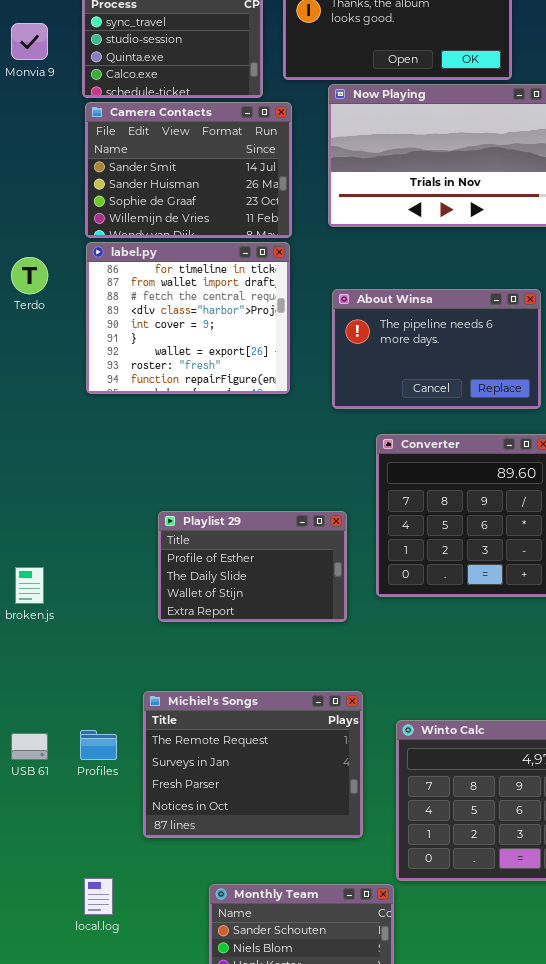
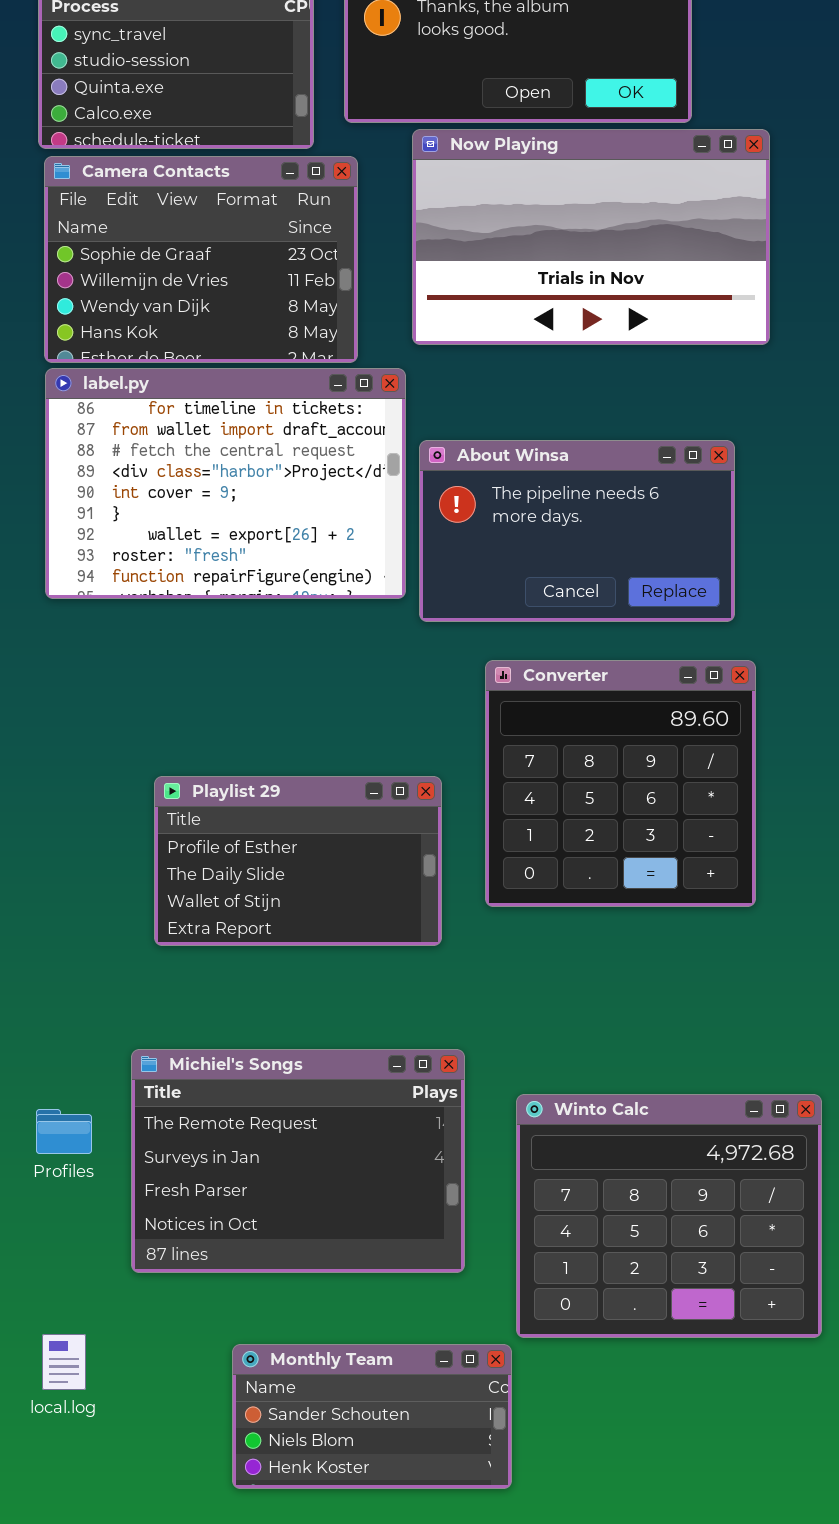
Camera Contacts: [85,102,292,238] -> [44,156,358,363], scrolled down 2 rows
label.py: [86,242,290,394] -> [45,368,406,599], resized

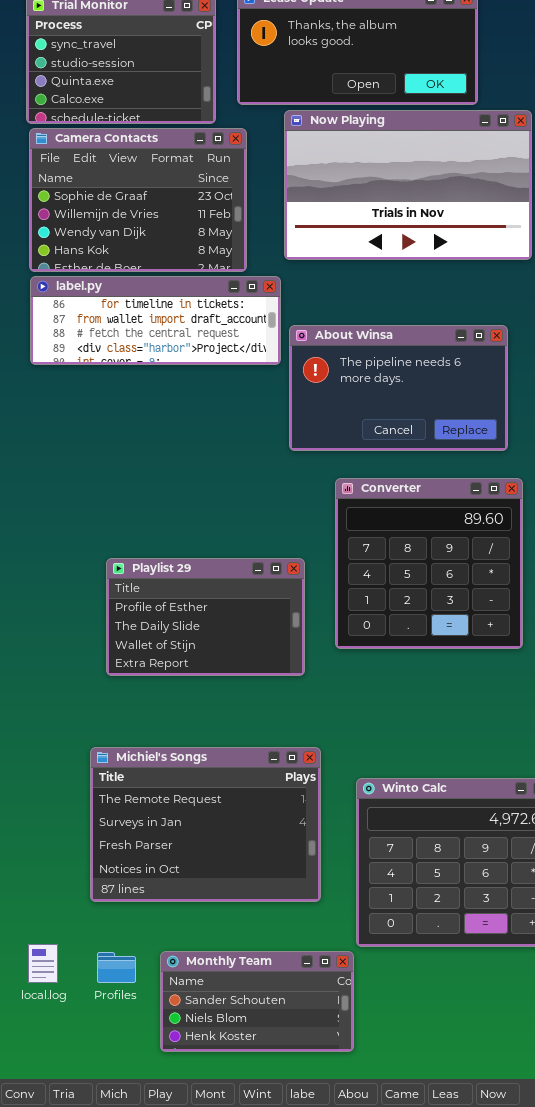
label.py: [45,368,406,599] -> [30,276,281,365], resized
Profiles: [36,1109,92,1154] -> [97,952,136,983], moved

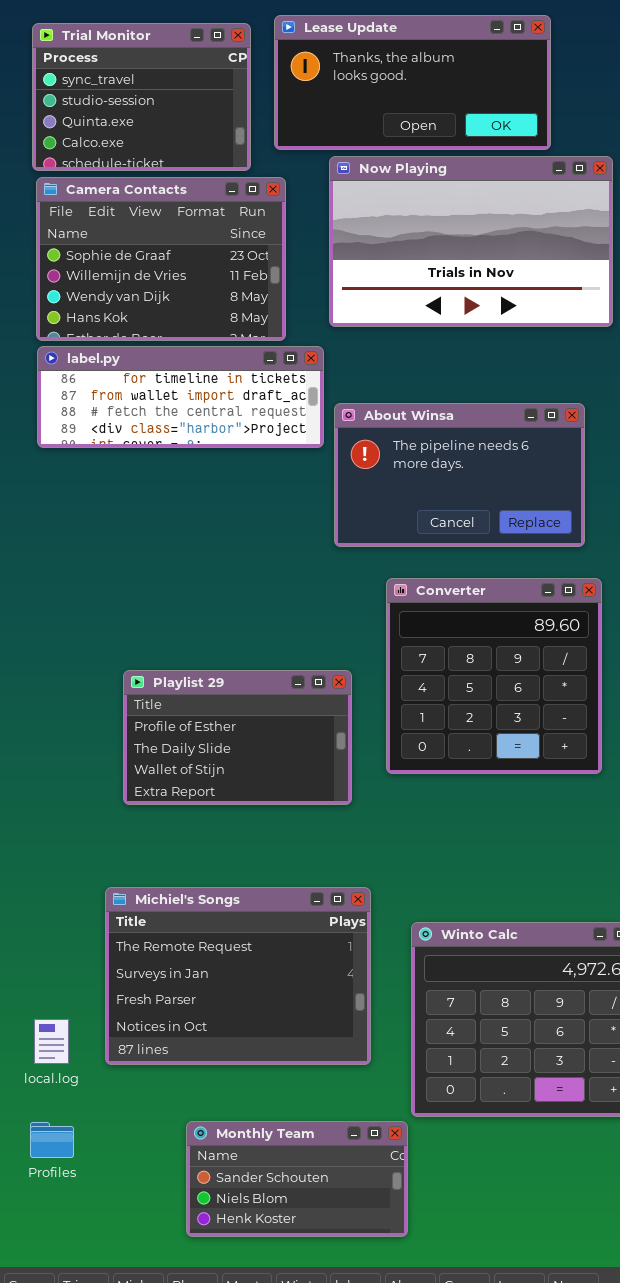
local.log: [28,944,58,983] -> [34,1019,69,1064], moved
Profiles: [97,952,136,983] -> [30,1122,74,1158], moved

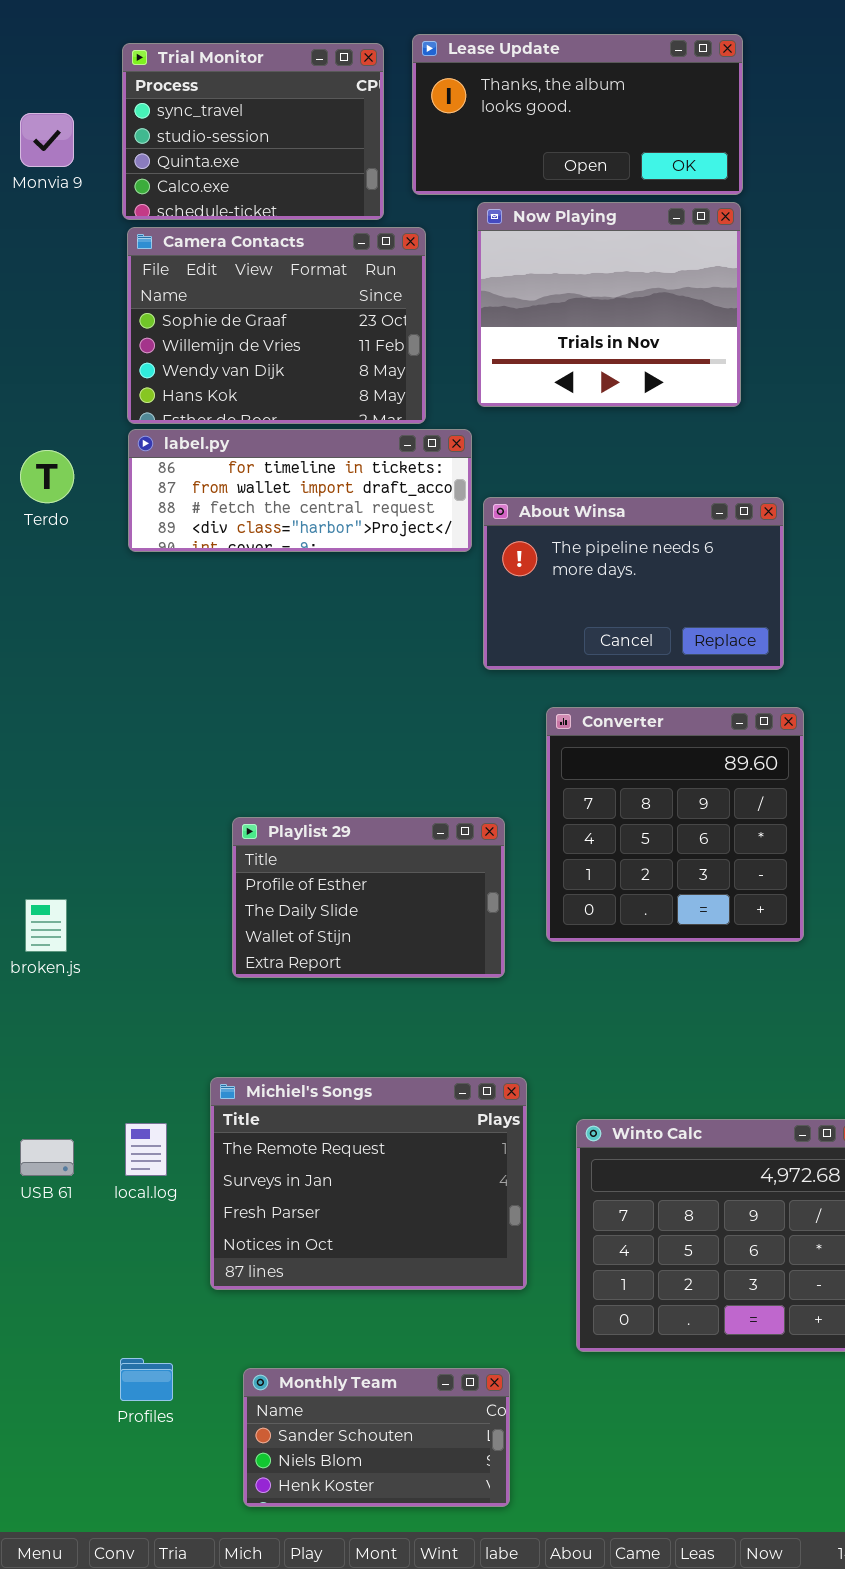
Now Playing: [329,156,613,327] -> [477,202,741,407], resized
local.log: [34,1019,69,1064] -> [125,1123,167,1176], moved
Monthly Team: [186,1121,408,1237] -> [243,1368,510,1507], moved

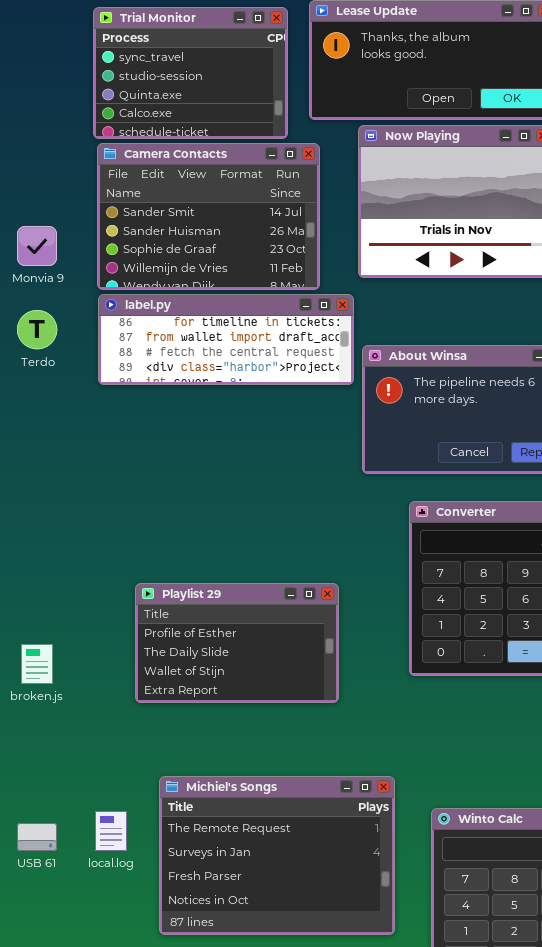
Monvia 9: [20,113,74,167] -> [17,226,57,266], moved
Camera Contacts: [127,227,426,424] -> [97,143,320,290], scrolled up 2 rows
Playlist 29: [232,817,505,978] -> [135,583,339,703], moved

